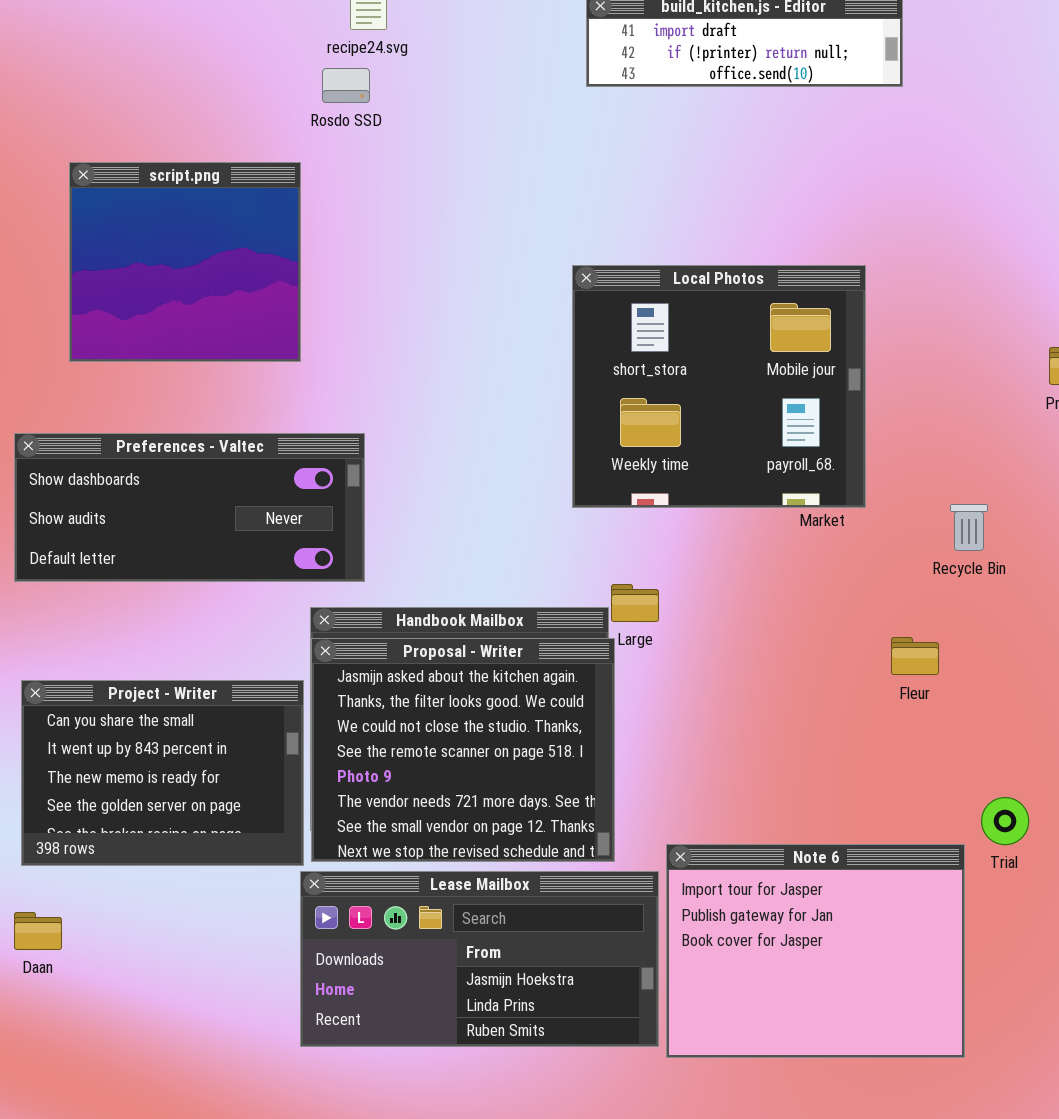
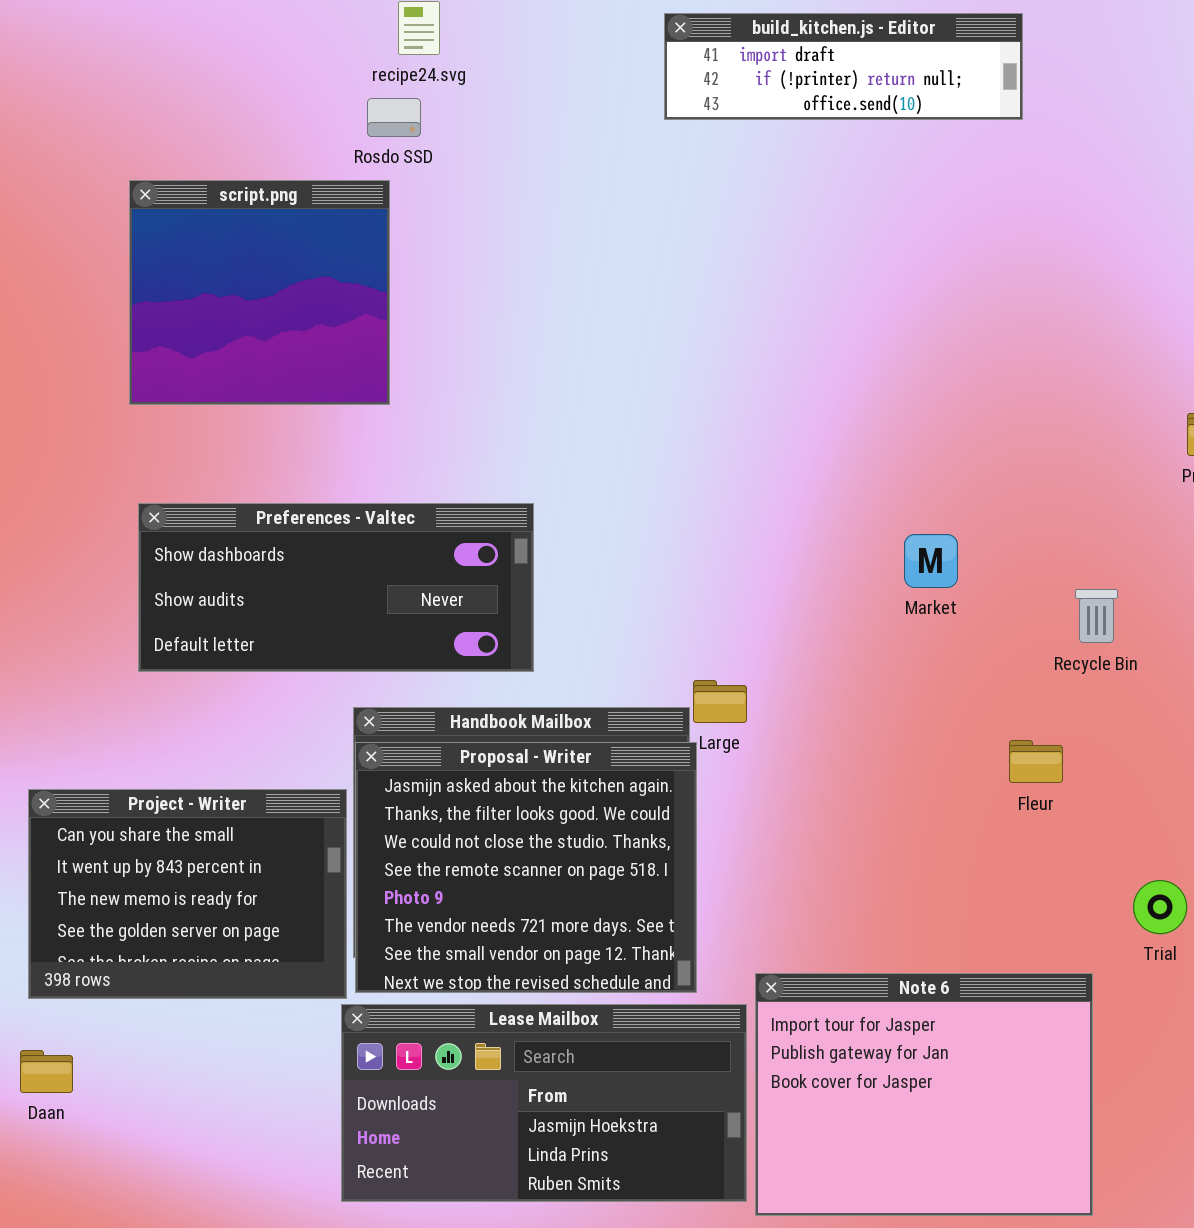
script.png: [69,162,301,362] -> [129,180,390,405], moved
Local Photos: [572,265,866,508] -> none, closed
Preferences - Valtec: [14,433,365,582] -> [138,503,534,672], moved
Trial: [981,797,1029,845] -> [1133,880,1187,934], moved

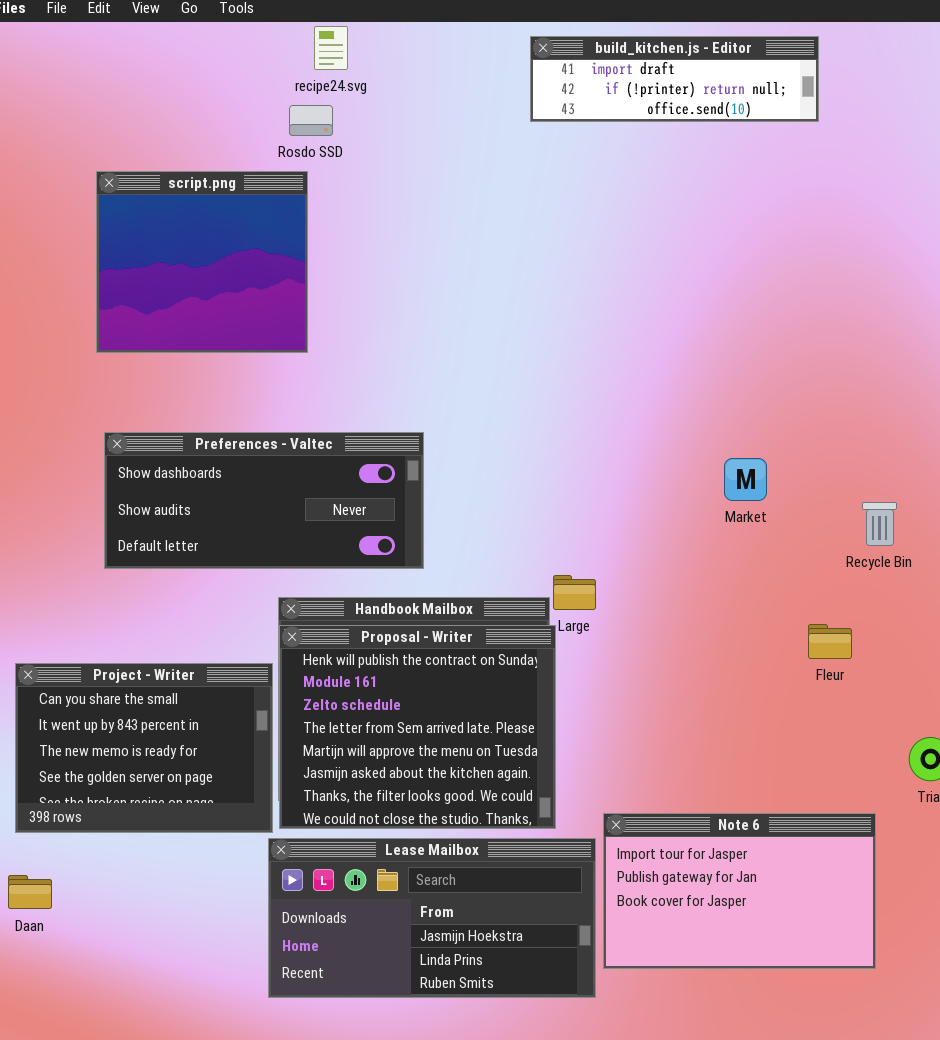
Proposal - Writer: [355,742,697,993] -> [279,625,556,829], scrolled up 5 rows
Note 6: [755,973,1093,1216] -> [603,813,876,969], resized

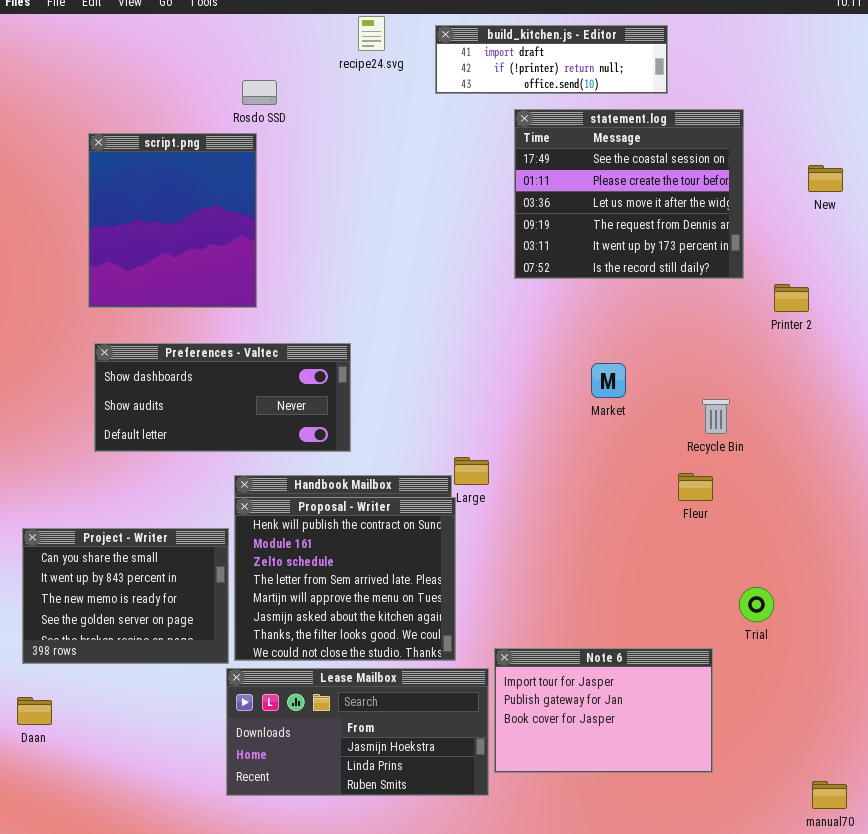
recipe24.svg: [314,26,348,70] -> [358,16,385,51], moved
statement.log: none -> [514,109,744,279], opened
script.png: [96,171,308,353] -> [88,133,257,308], resized
Fleur: [808,624,852,659] -> [678,473,713,501], moved

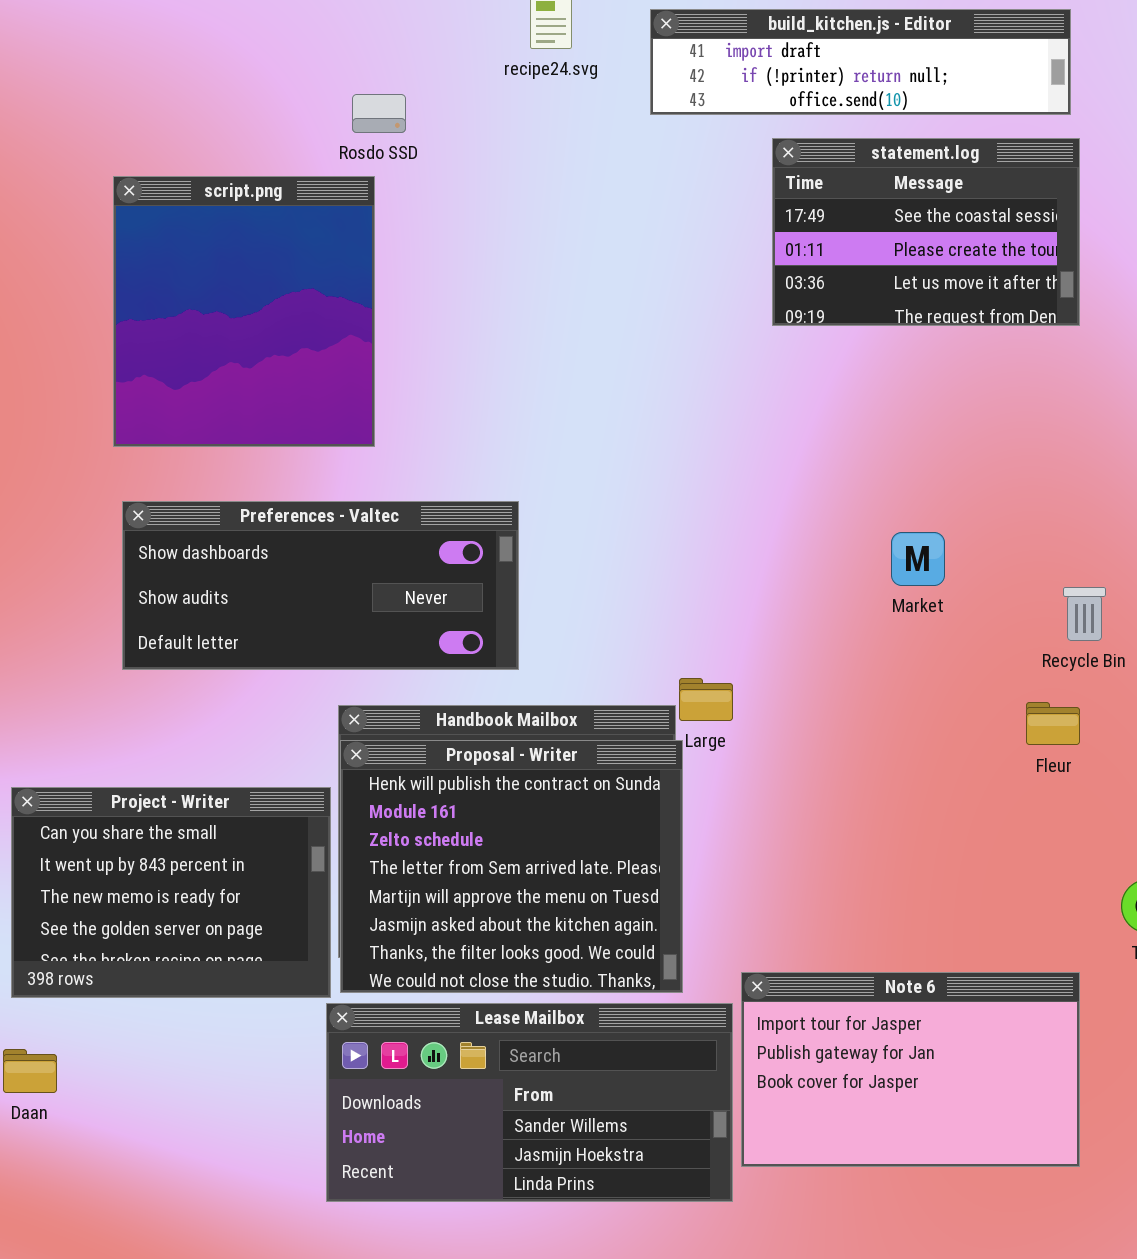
build_kitchen.js - Editor: [435,25,668,94] -> [650,9,1071,115], resized
statement.log: [514,109,744,279] -> [772,138,1080,326], resized
Lease Mailbox: [226,668,489,796] -> [326,1003,733,1202], scrolled up 1 row

